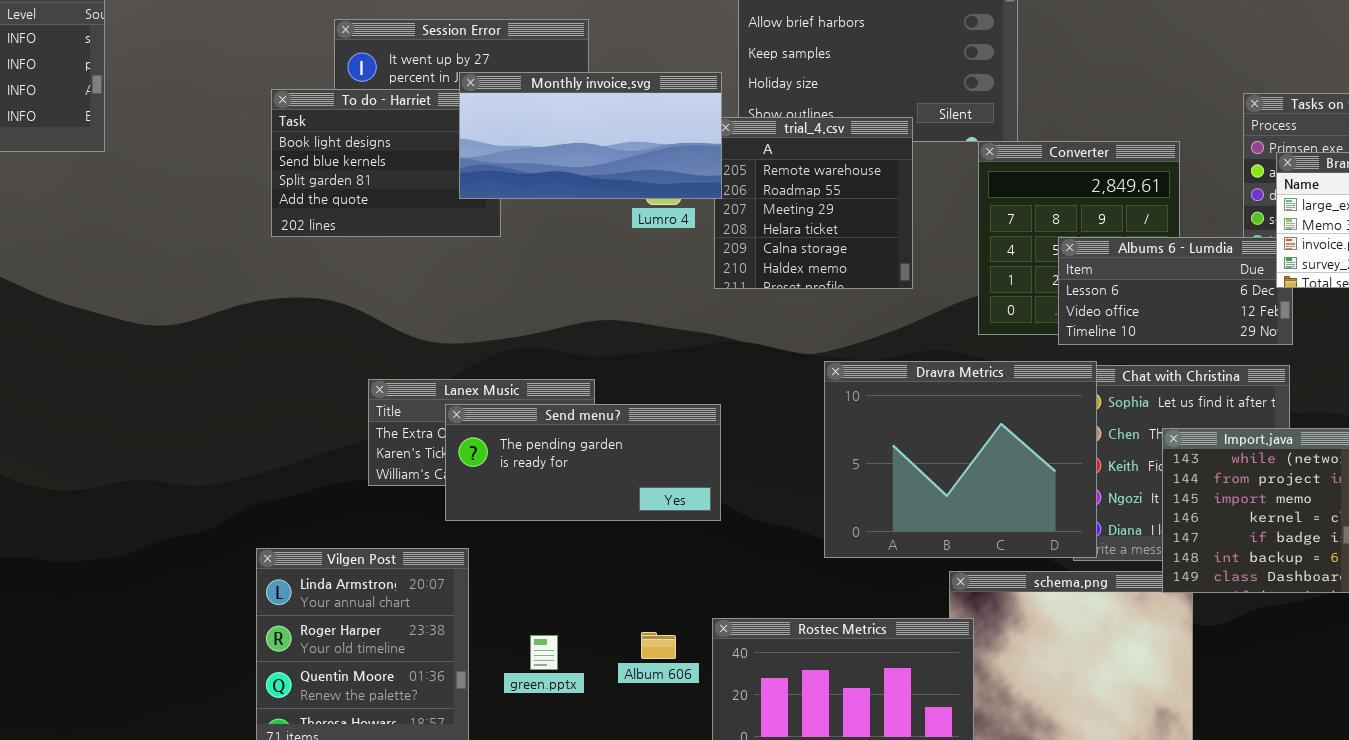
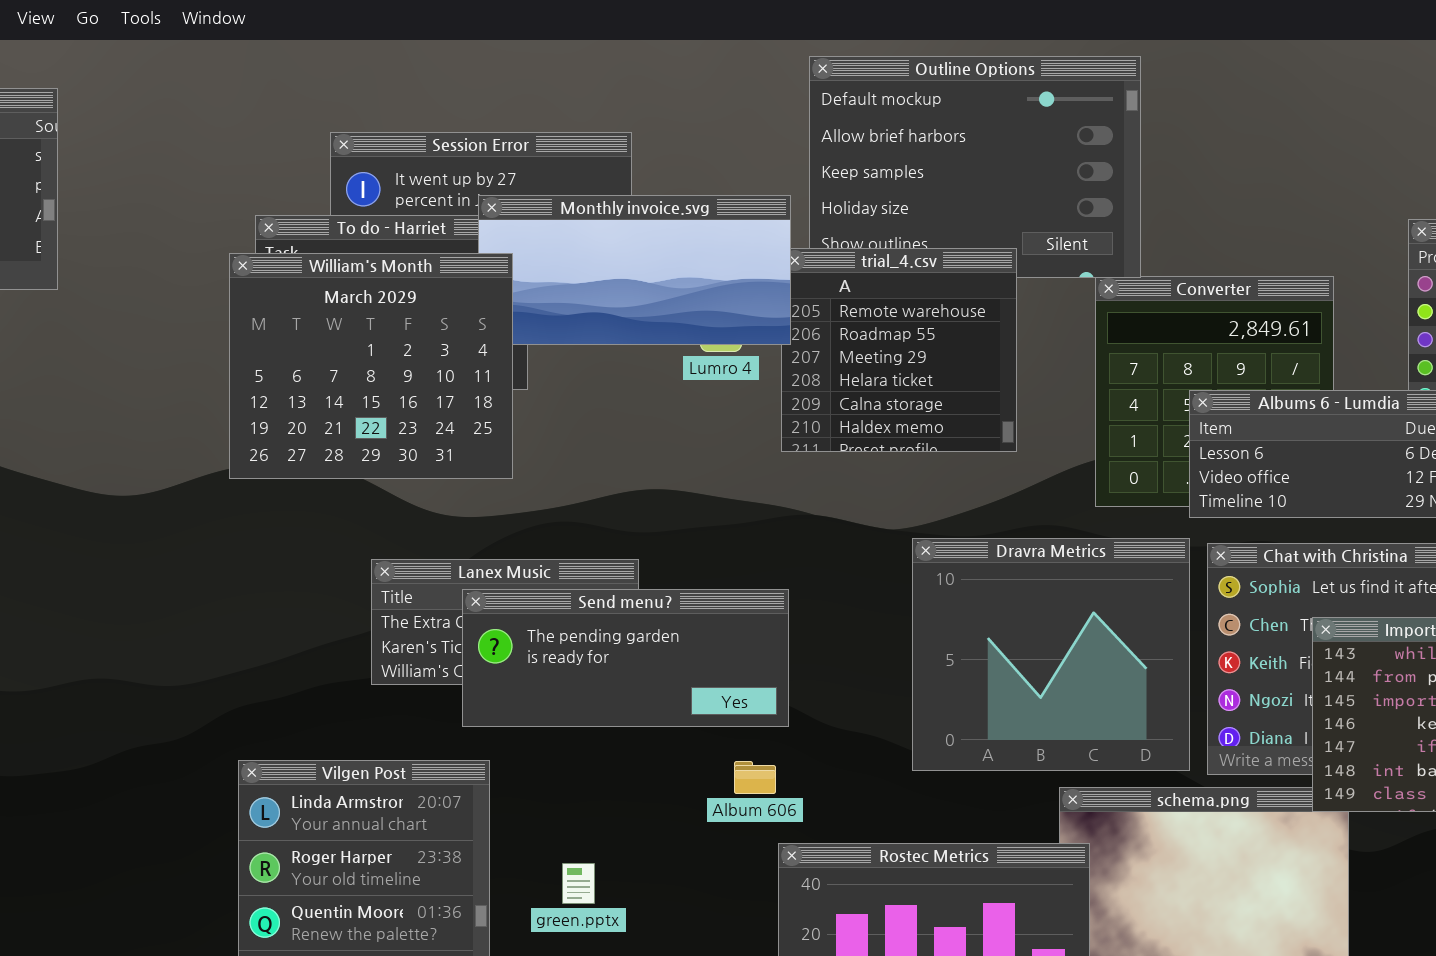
William's Month: none -> [229,253,513,479], opened
Dravra Metrics: [824,361,1097,558] -> [912,538,1190,771], resized
Album 606: [641,632,676,659] -> [734,761,776,794], moved

